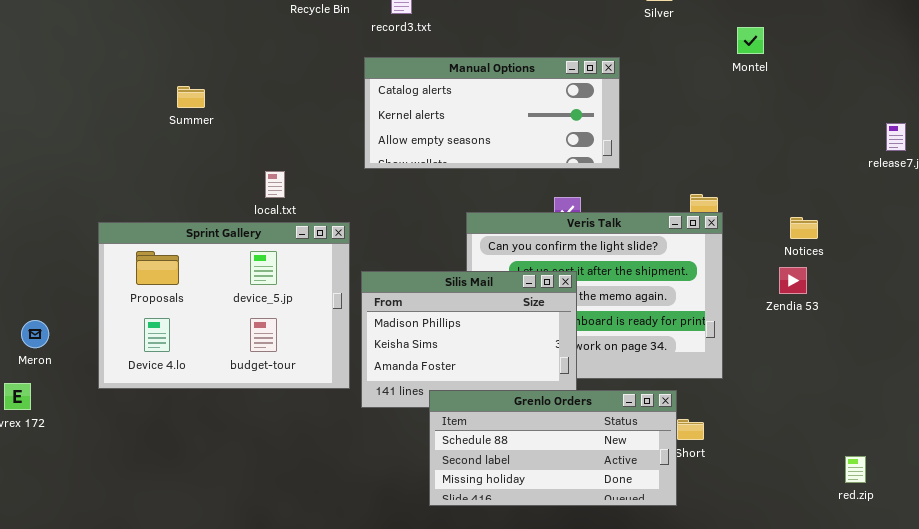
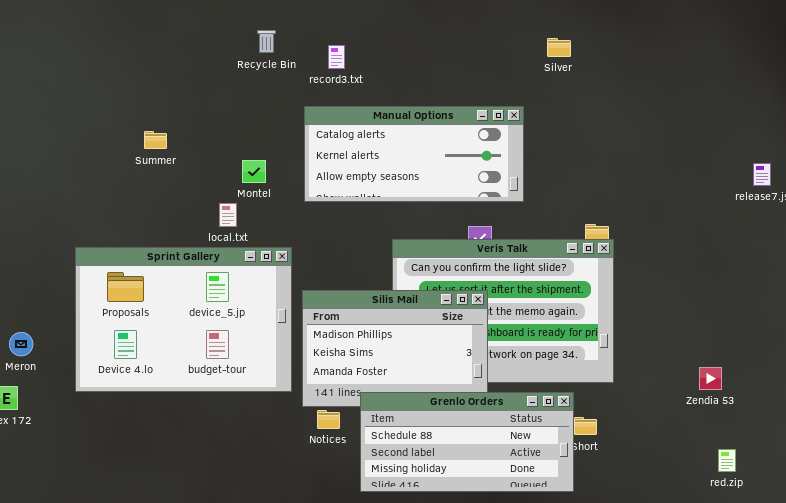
Montel: [737,27,764,54] -> [242,160,266,183], moved
Notices: [790,217,818,239] -> [317,410,340,429], moved
Zendia 53: [779,267,807,294] -> [699,367,722,390], moved

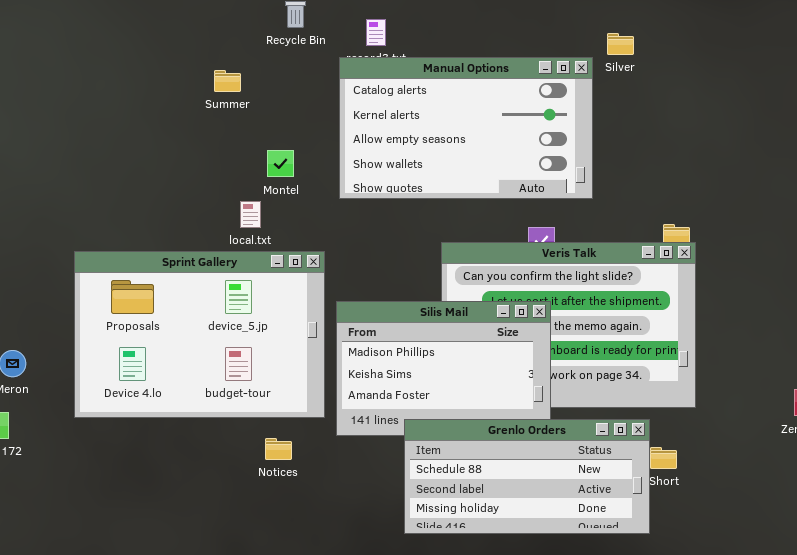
Silver: [547,38,571,57] -> [607,33,634,55], moved
Manual Options: [304,106,524,202] -> [339,57,593,199], resized
Summer: [144,131,167,149] -> [214,70,241,92], moved
Notices: [317,410,340,429] -> [265,438,292,460], moved

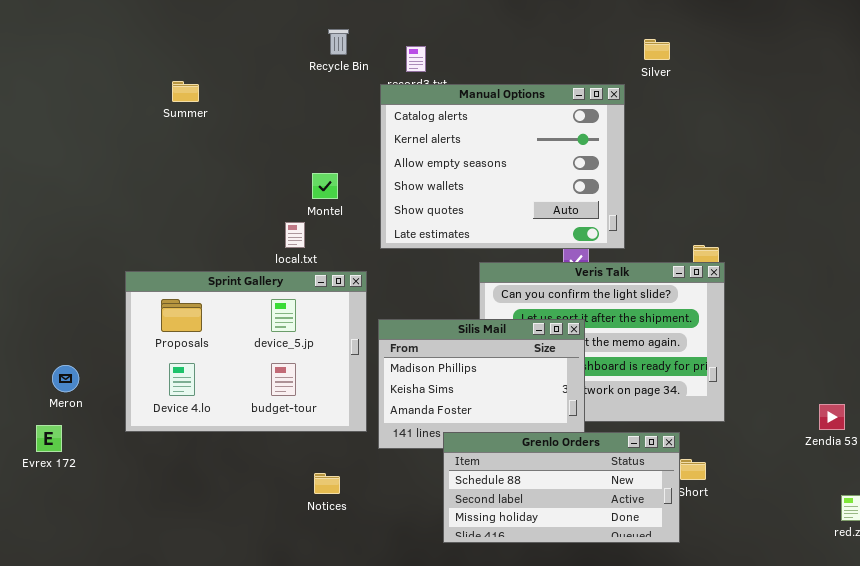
Silver: [607,33,634,55] -> [644,39,670,60], moved
Manual Options: [339,57,593,199] -> [380,84,625,249], resized
Summer: [214,70,241,92] -> [172,81,199,102], moved
Notices: [265,438,292,460] -> [314,473,340,494], moved

